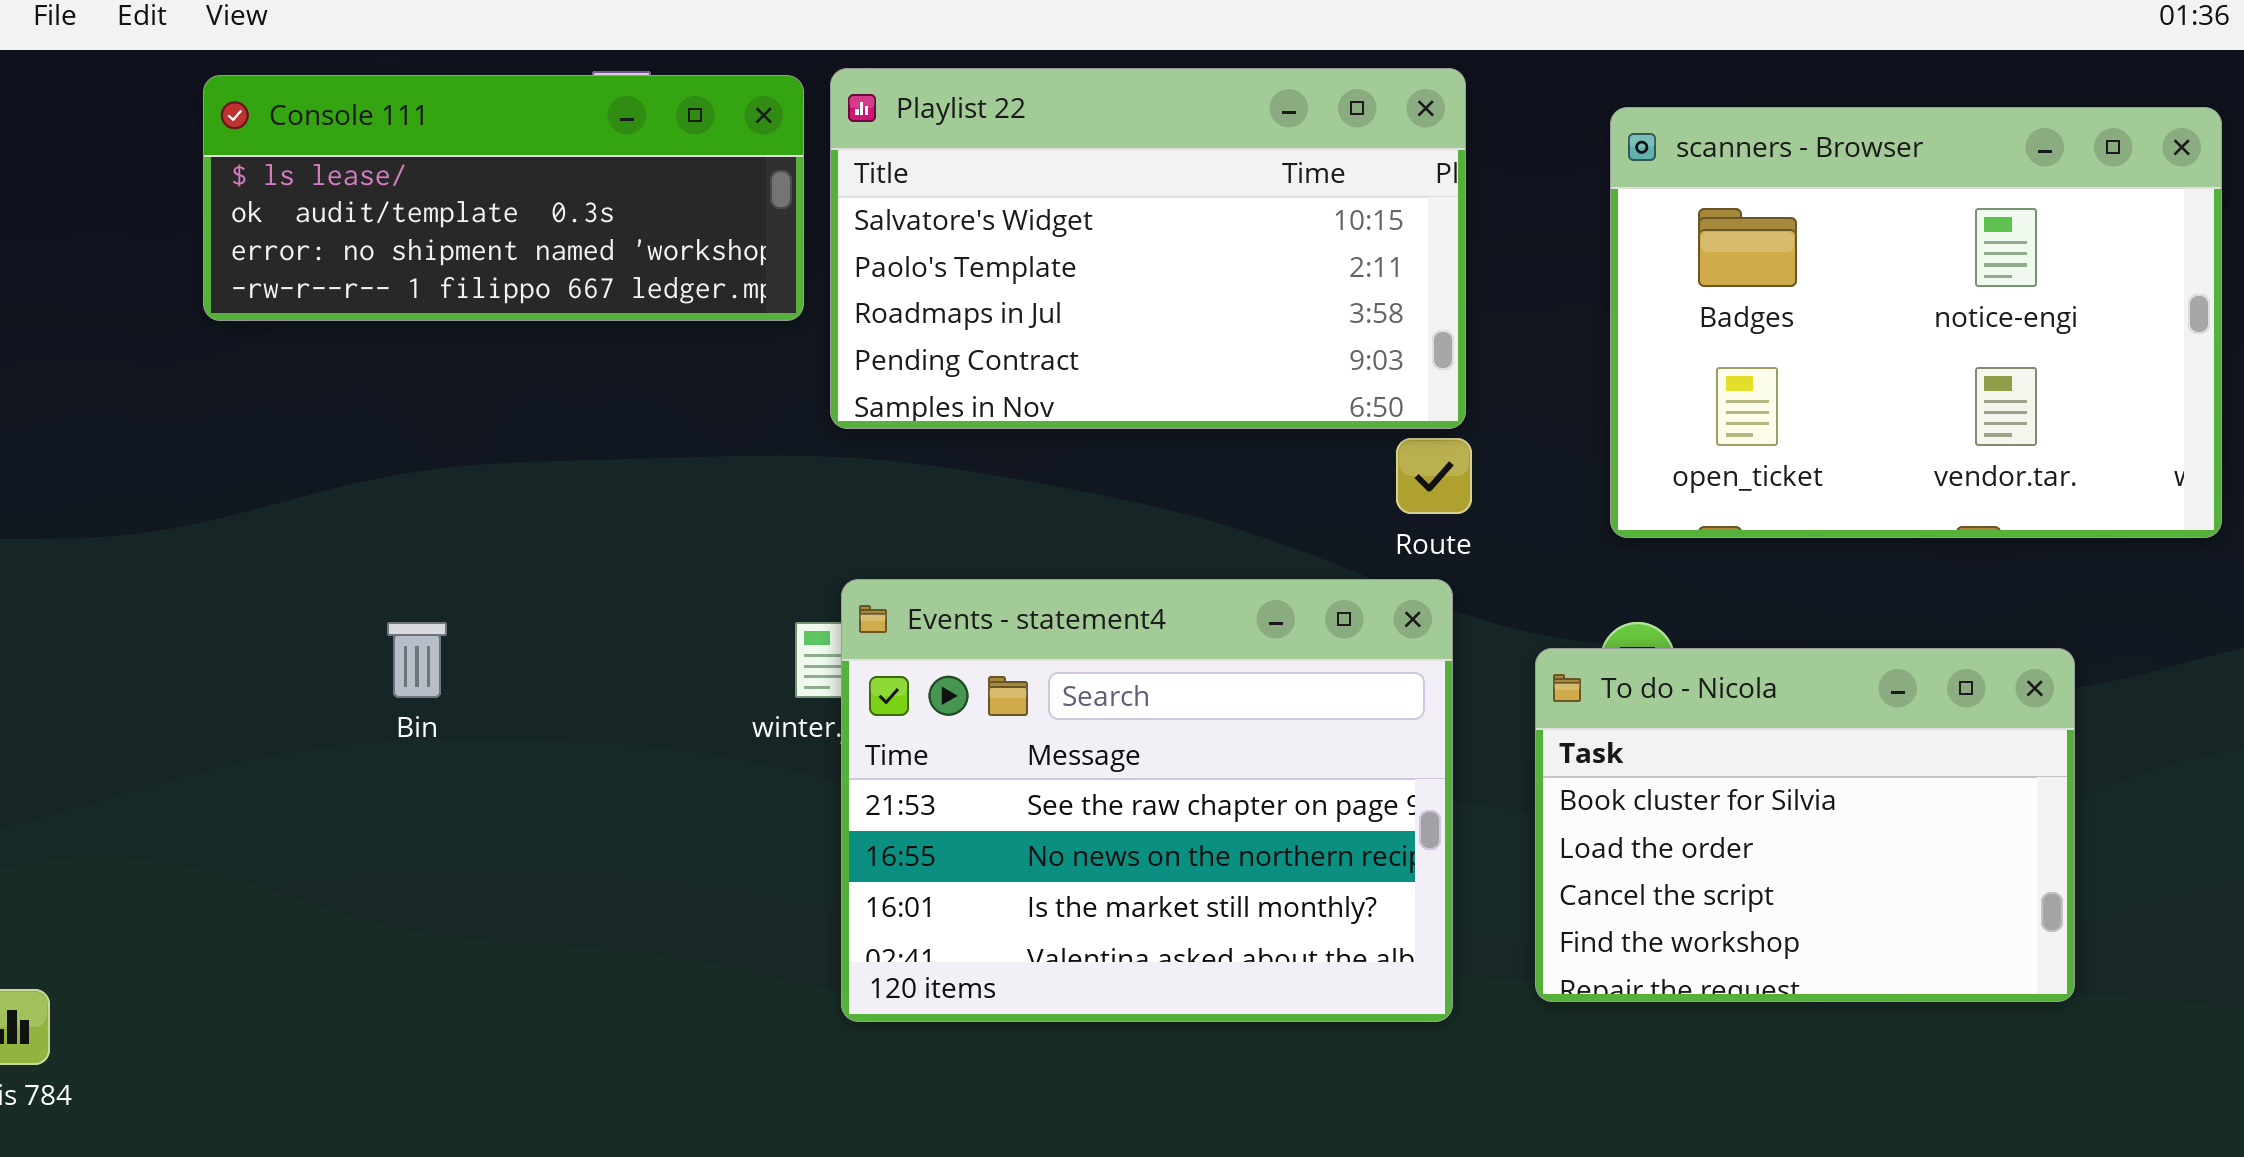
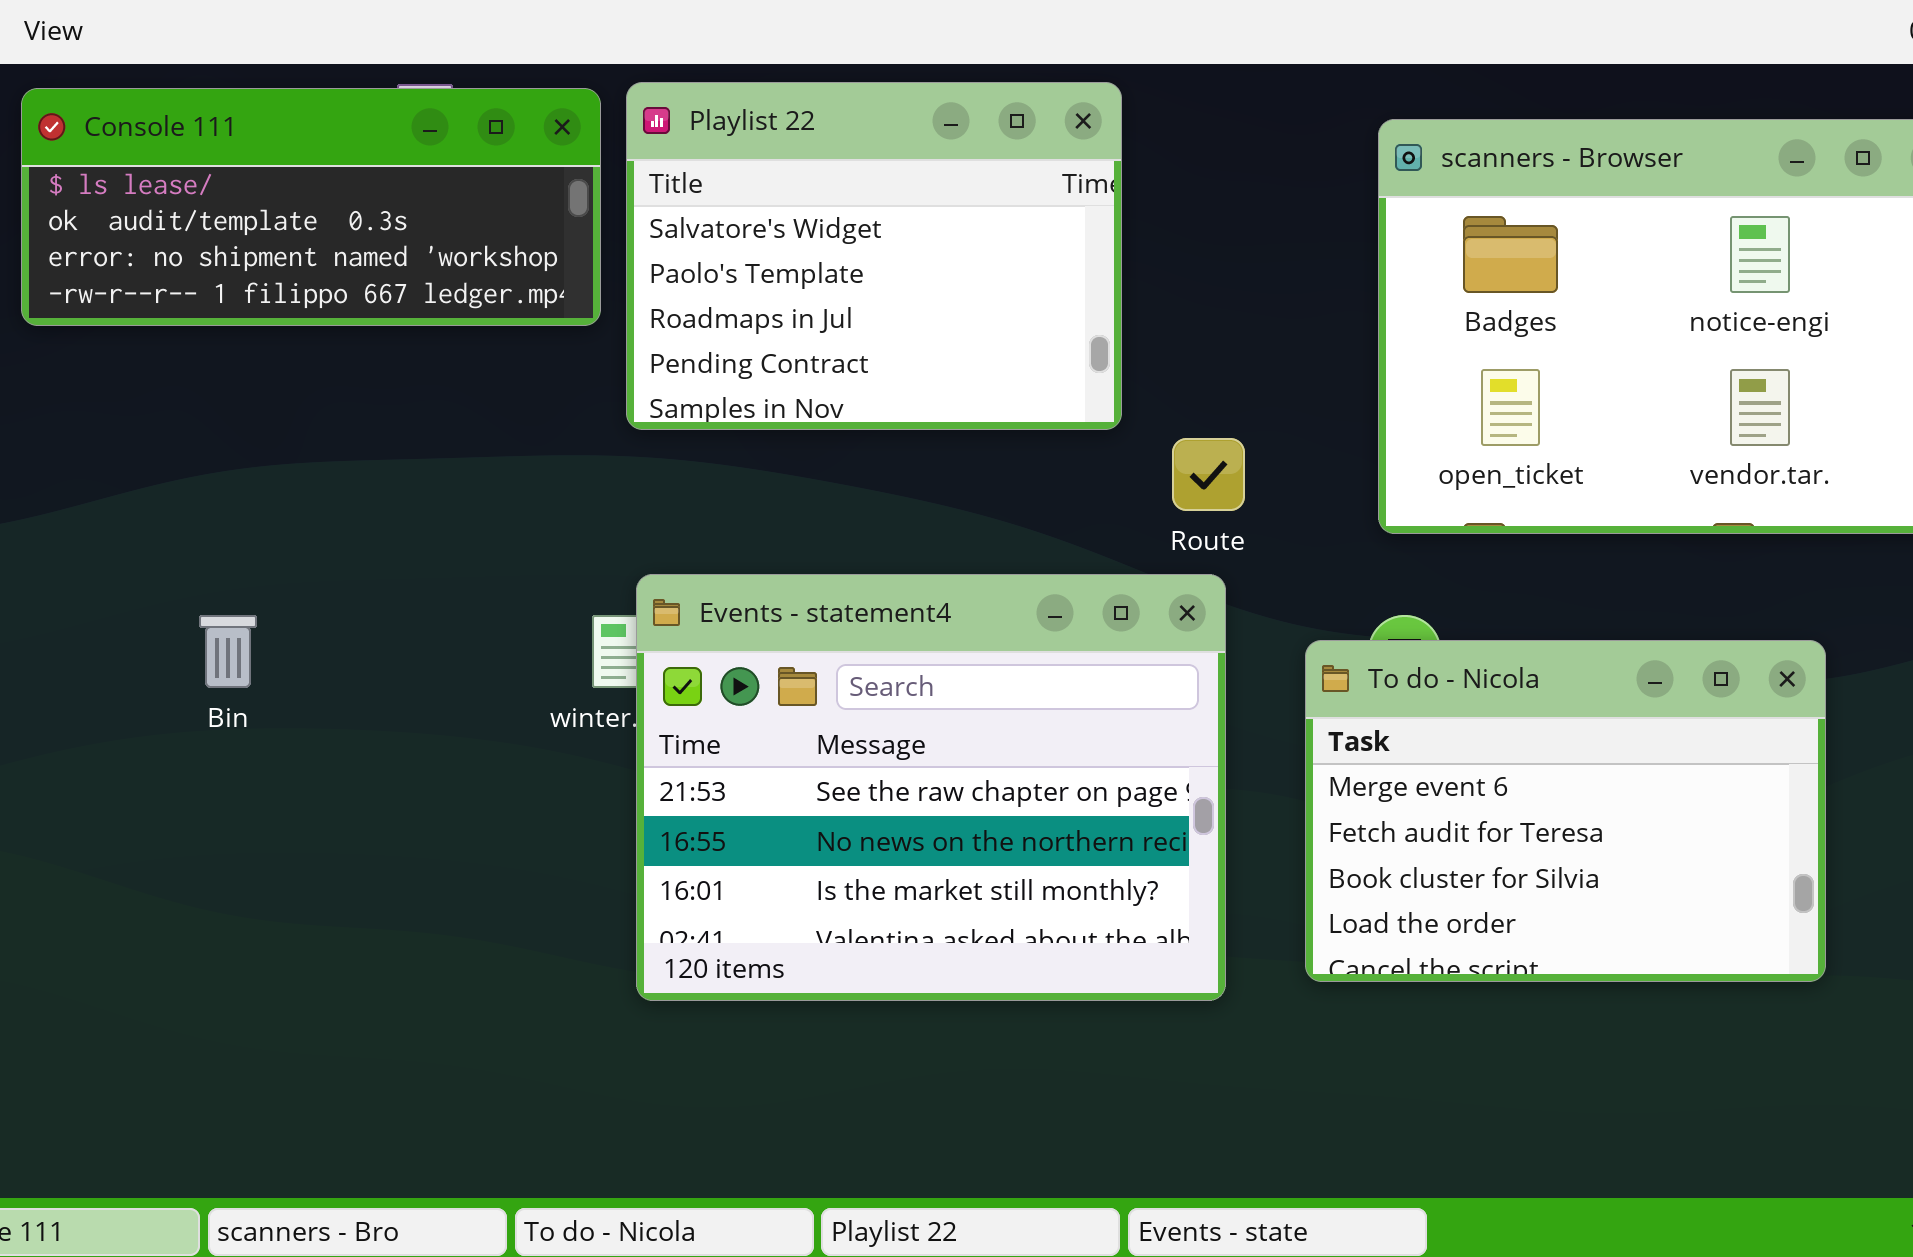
Playlist 22: [830,68,1466,429] -> [626,82,1122,430], resized
To do - Nicola: [1535,648,2075,1002] -> [1305,640,1826,982], scrolled up 2 rows

